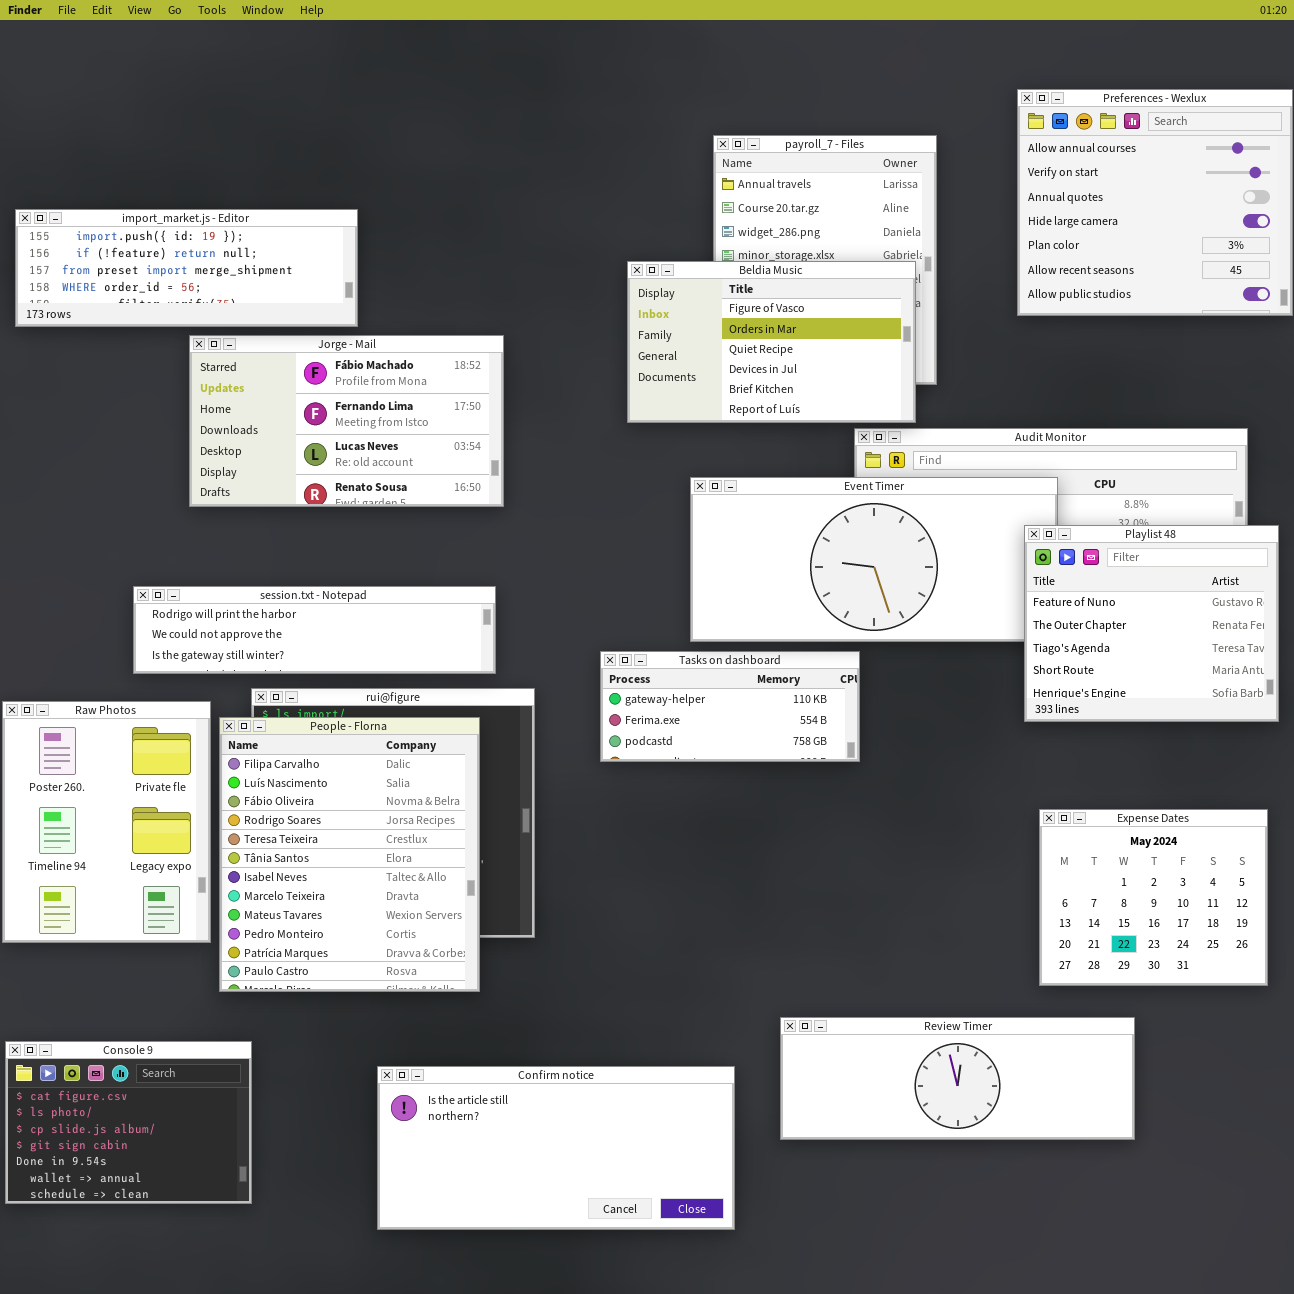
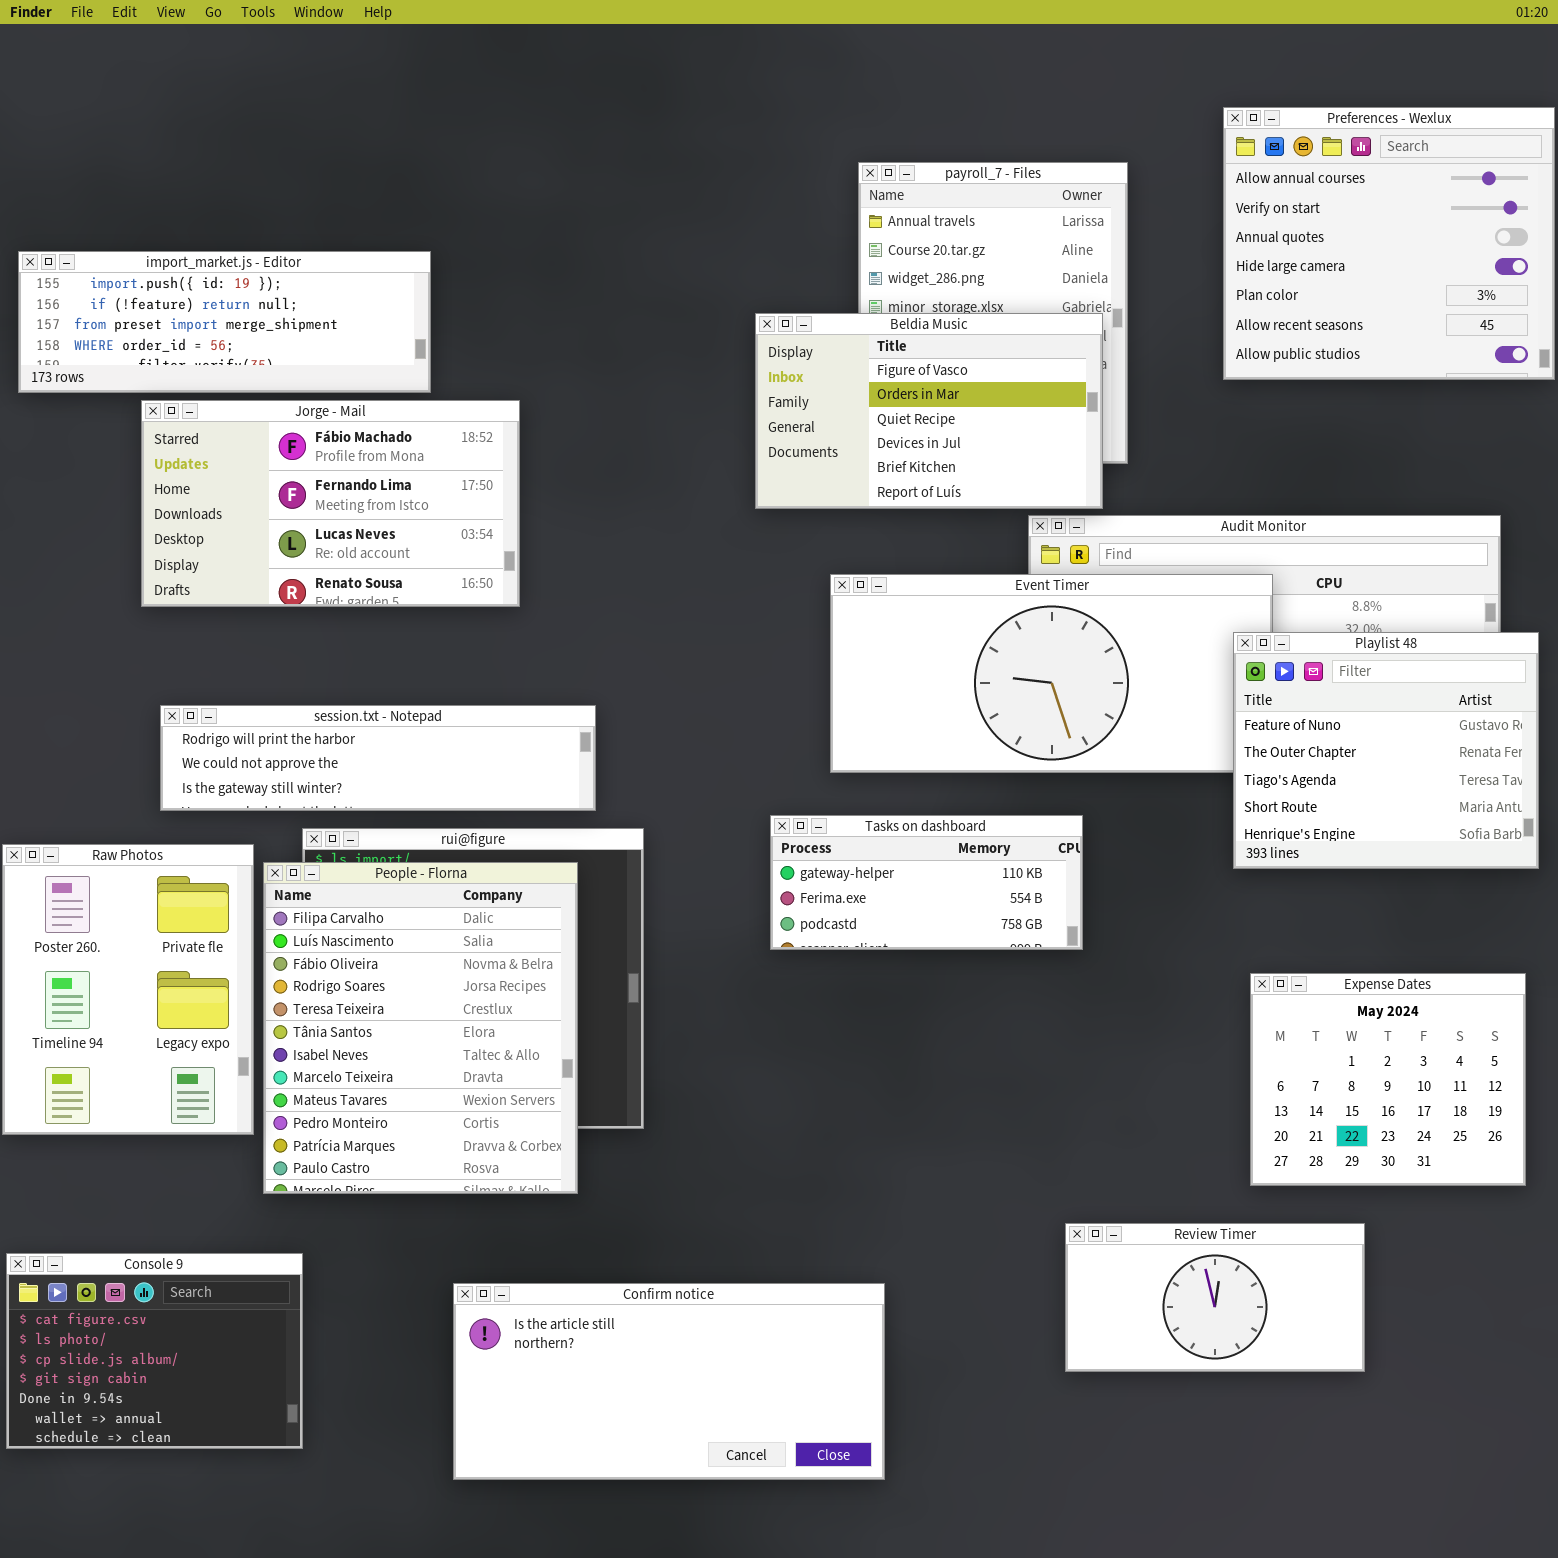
Jorge - Mail: [189,335,504,507] -> [141,400,520,607], moved
Tasks on dashboard: [600,651,860,762] -> [770,815,1083,950], moved
Review Timer: [780,1017,1135,1140] -> [1065,1223,1365,1372], resized

